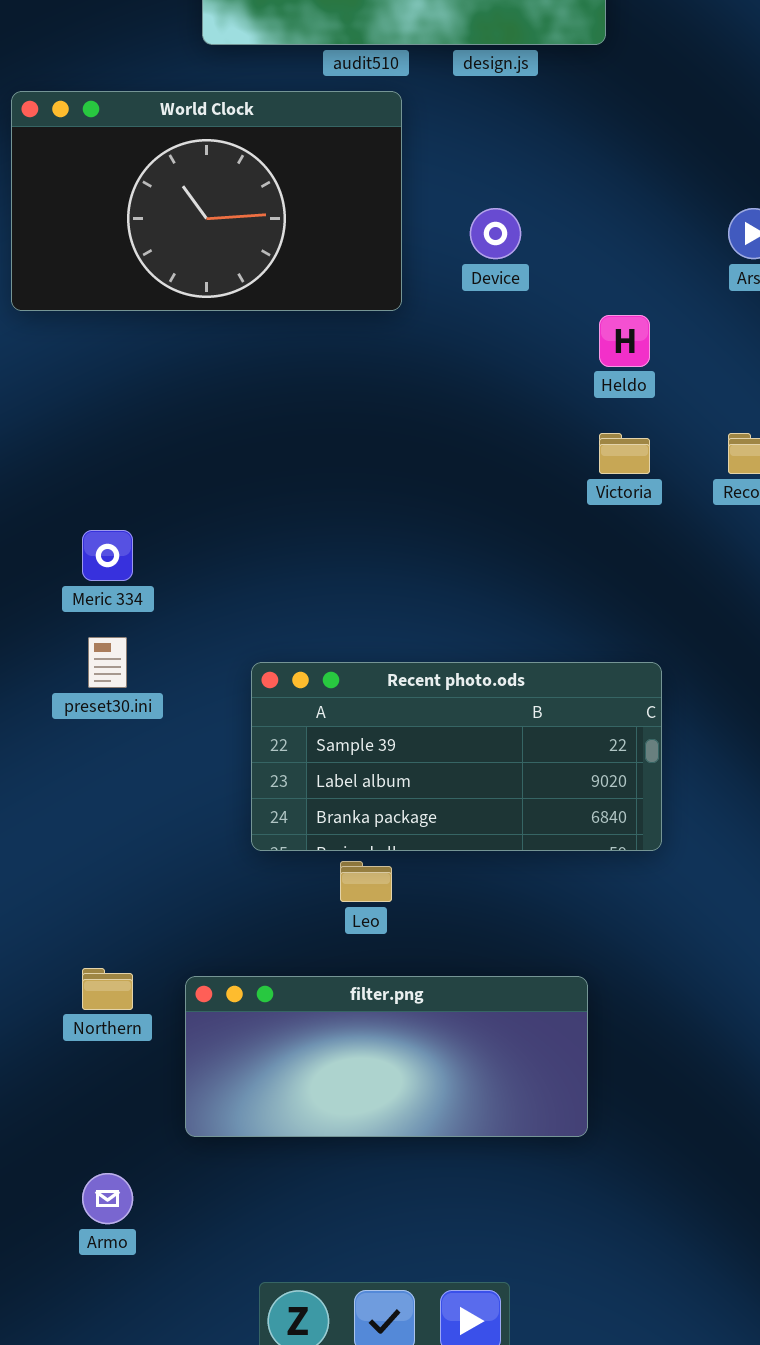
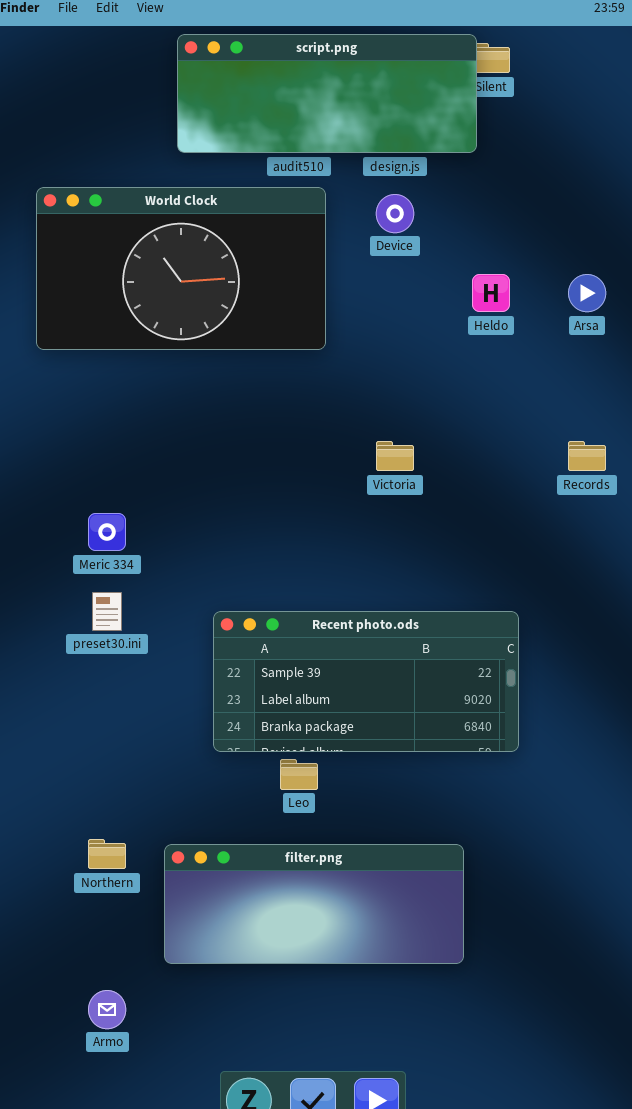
Device: [470,208,521,259] -> [376,194,414,233], moved
Heldo: [599,315,650,367] -> [472,274,510,312], moved
Victoria: [599,433,650,474] -> [376,441,414,471], moved

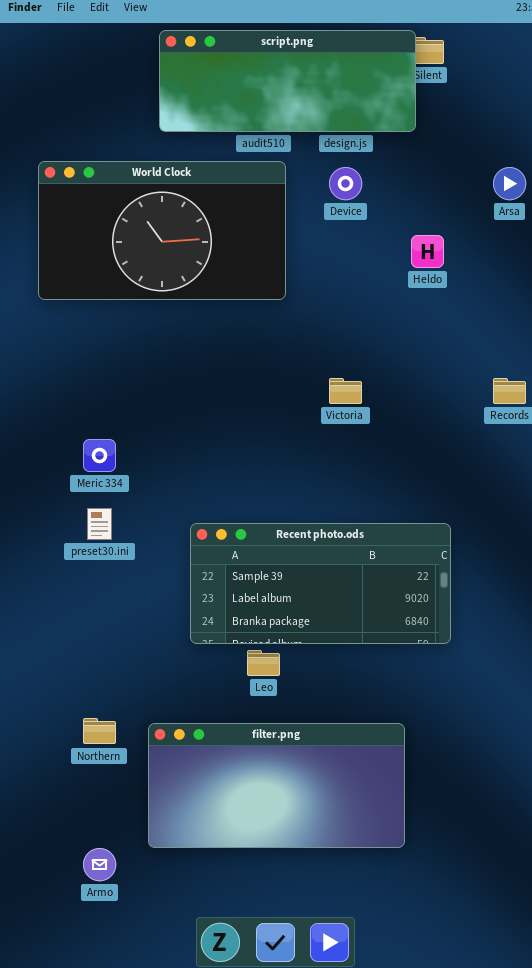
Arsa: [568,274,606,312] -> [493,167,526,200], moved
filter.png: [164,844,464,964] -> [148,723,405,848], resized

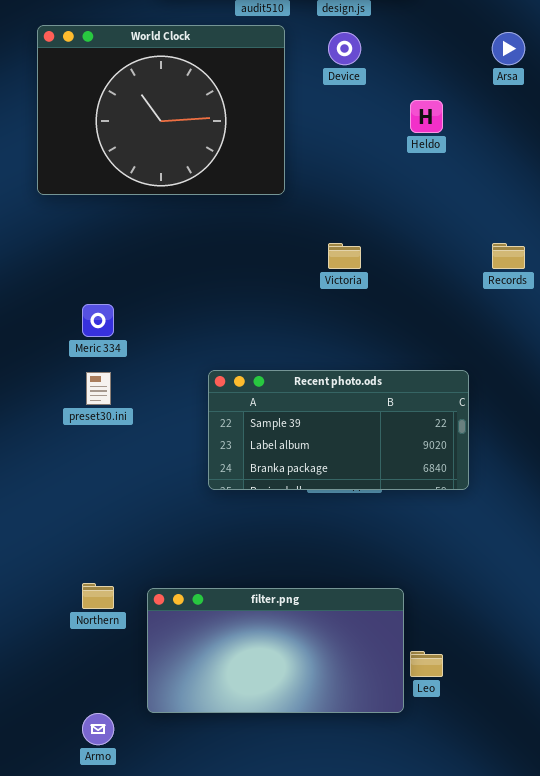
World Clock: [38,161,286,300] -> [37,25,285,195], resized
Recent photo.ods: [190,523,451,644] -> [208,370,469,490], moved
Leo: [247,650,280,676] -> [410,651,443,677], moved

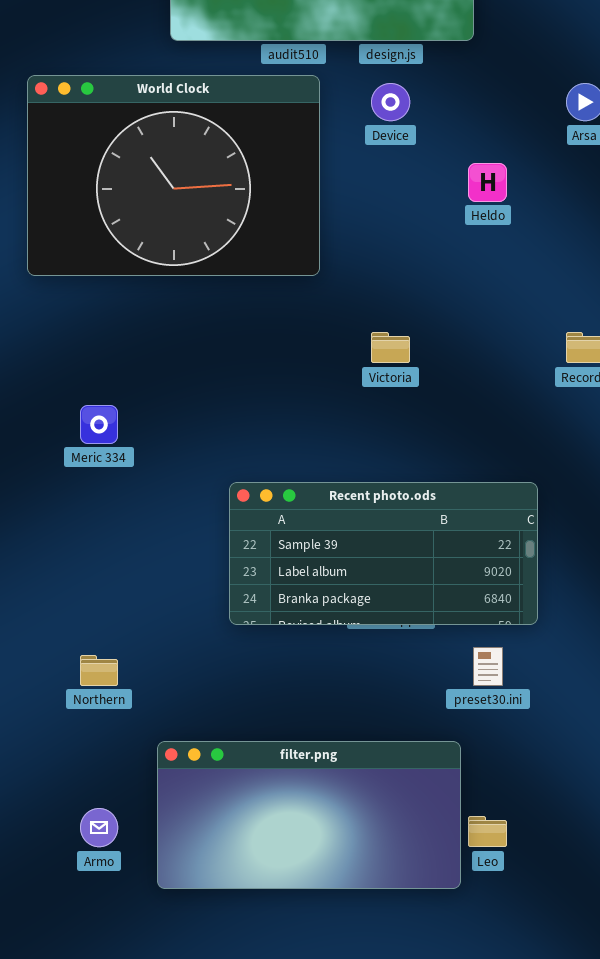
preset30.ini: [86,372,111,405] -> [473,647,503,686], moved
Northern: [82,583,114,609] -> [80,655,118,686], moved
Armo: [82,713,114,745] -> [80,808,118,847], moved

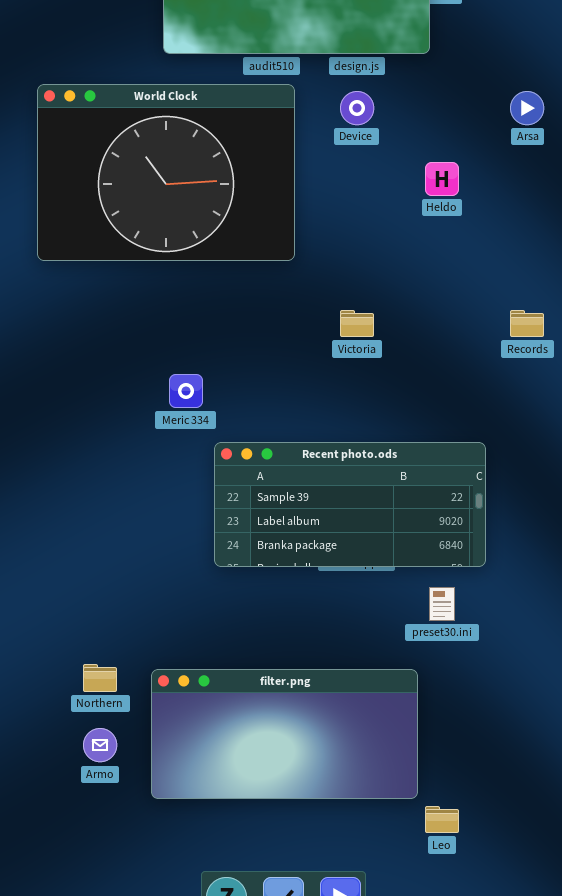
Meric 334: [80,405,118,444] -> [169,374,203,408], moved
Northern: [80,655,118,686] -> [83,664,117,692], moved
Leo: [468,816,507,847] -> [425,806,459,833], moved

